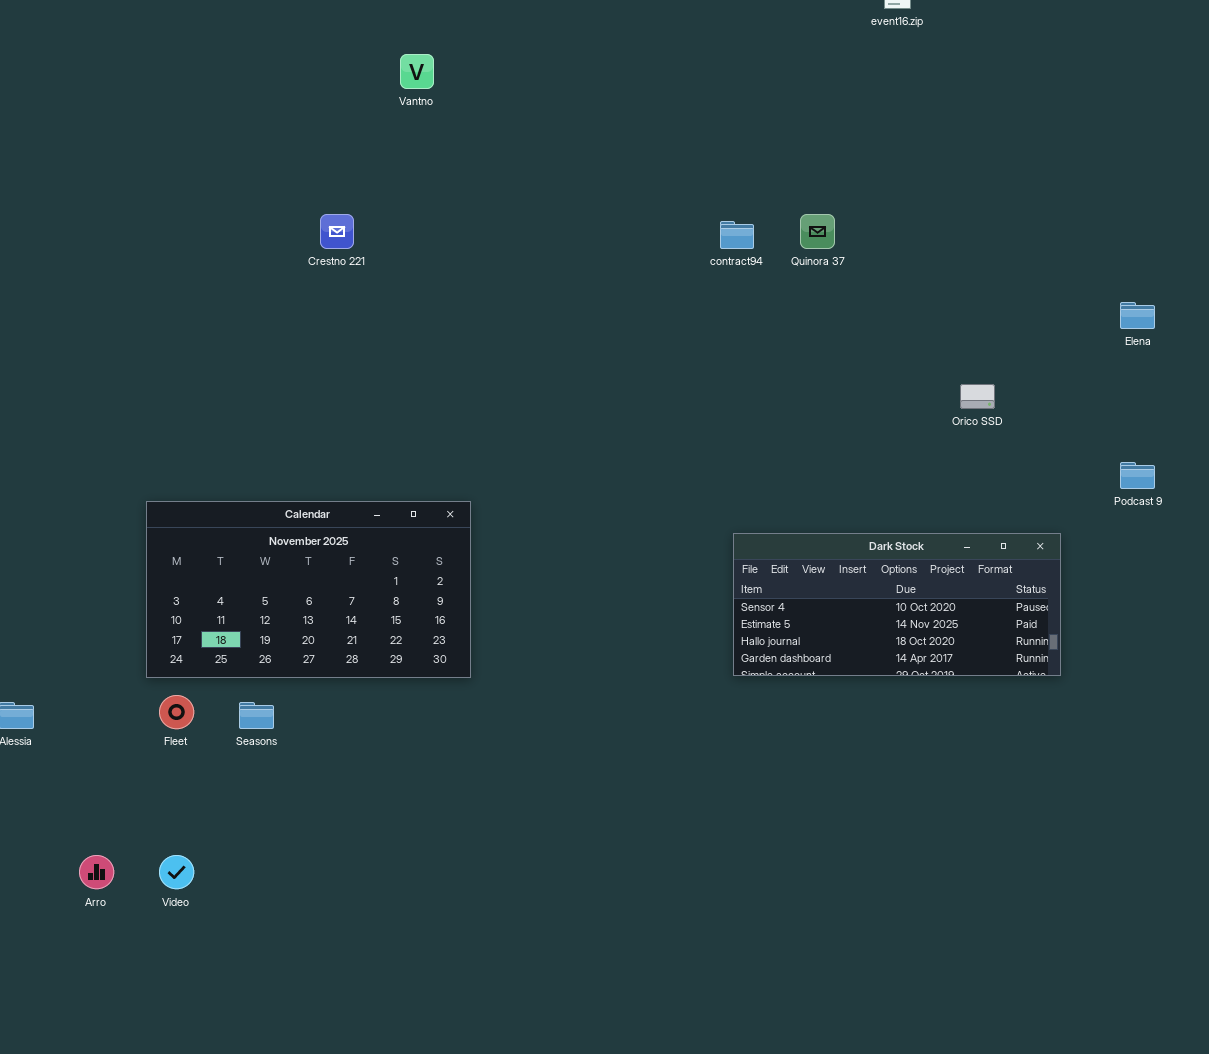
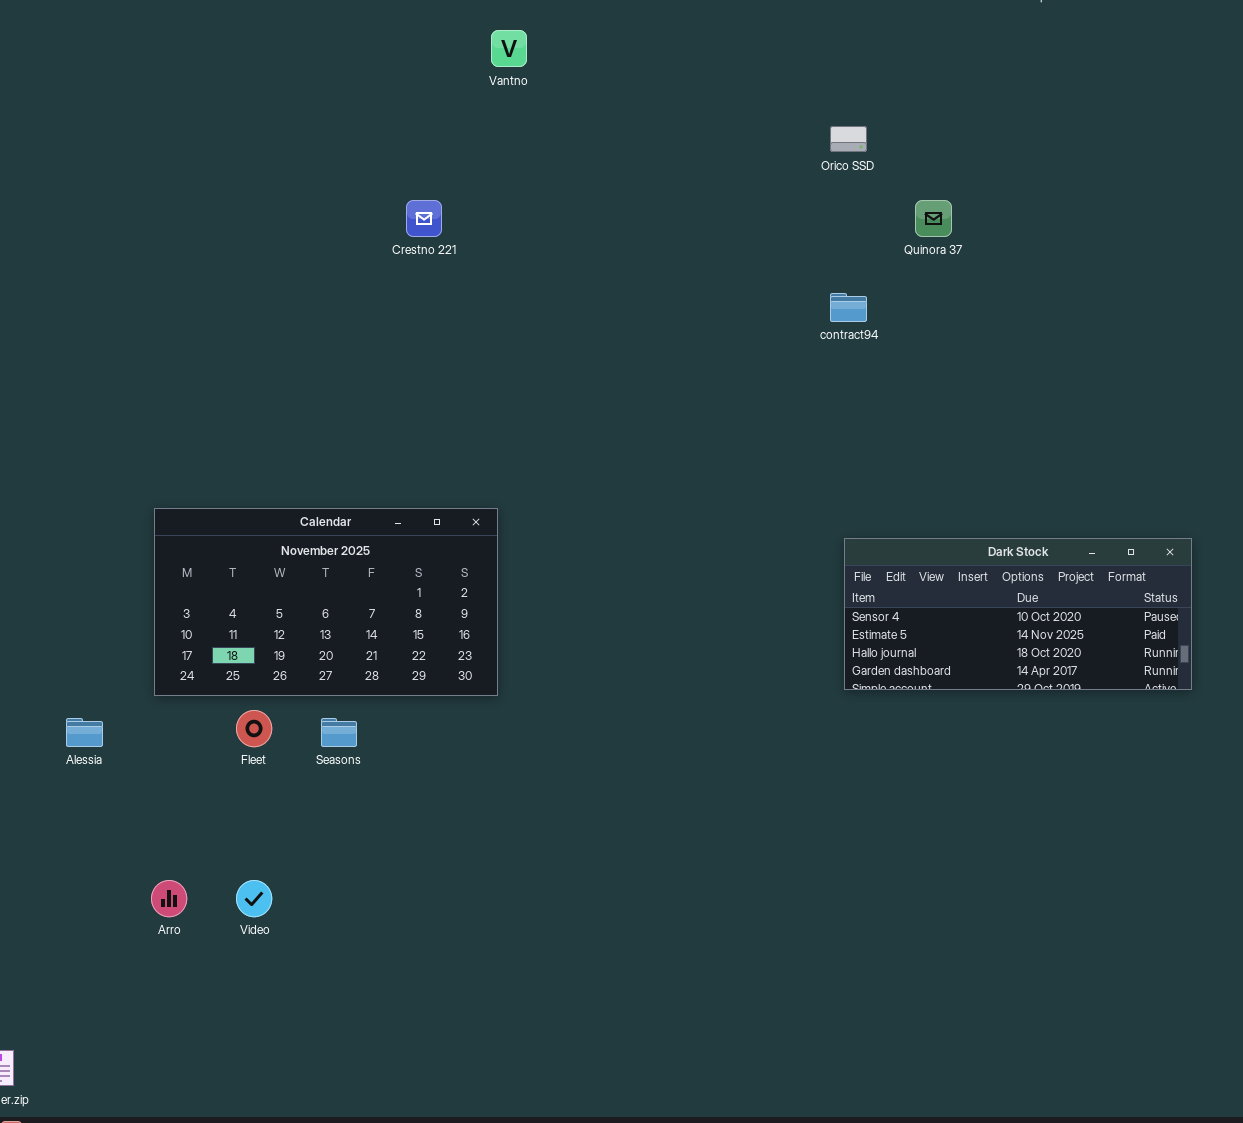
contract94: [720,221,754,249] -> [830,293,867,322], moved
Orico SSD: [960,384,995,409] -> [830,126,867,152], moved
Calendar: [146,501,471,678] -> [154,508,498,696], moved

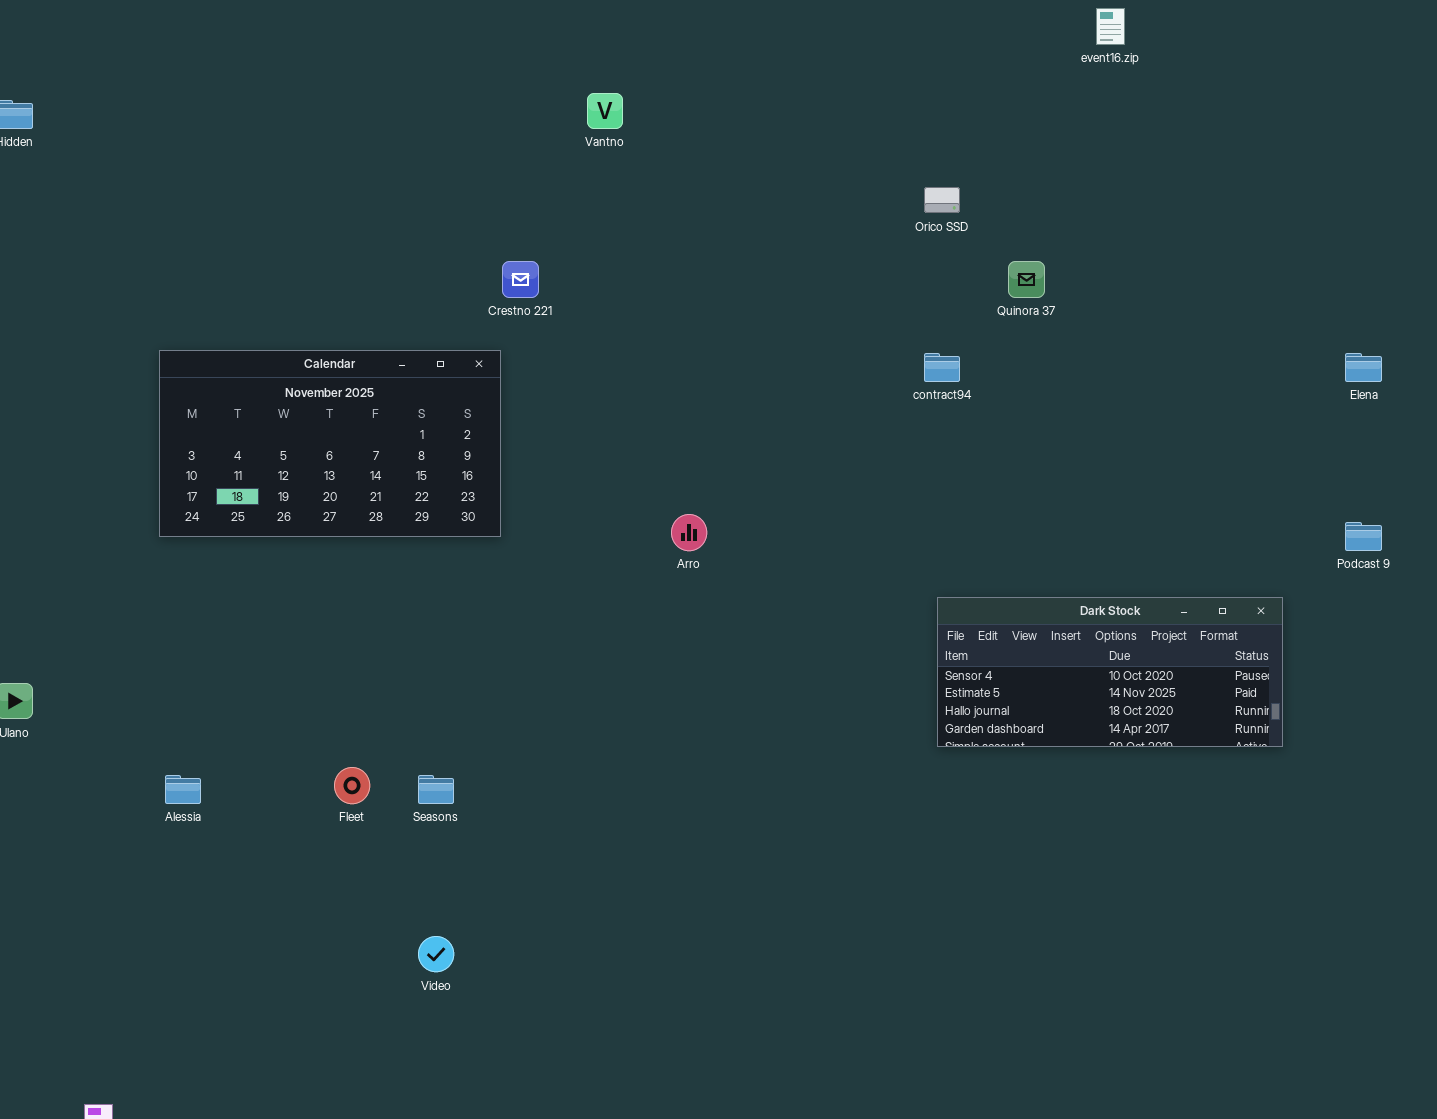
Calendar: [154,508,498,696] -> [159,350,501,537], moved
Arro: [151,880,187,917] -> [671,514,707,551], moved
Video: [236,880,272,917] -> [418,936,454,972], moved

